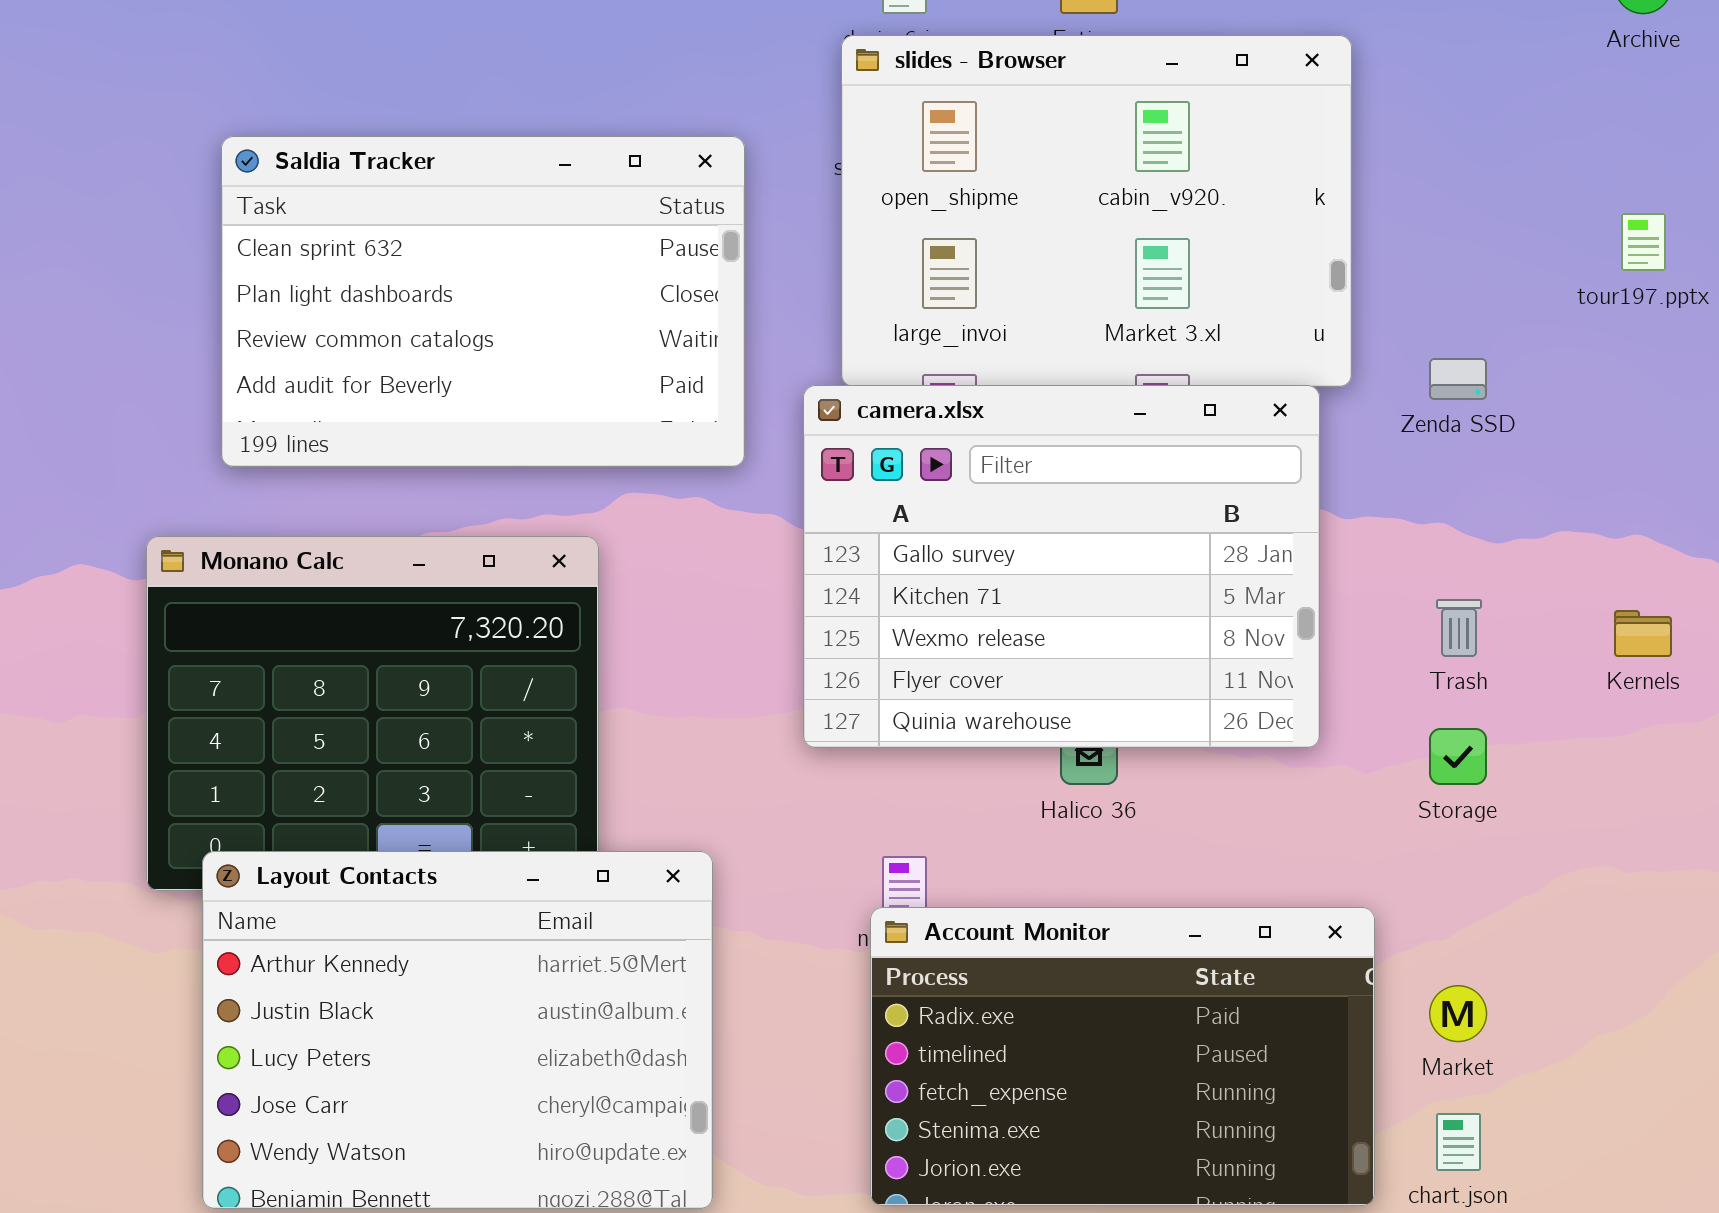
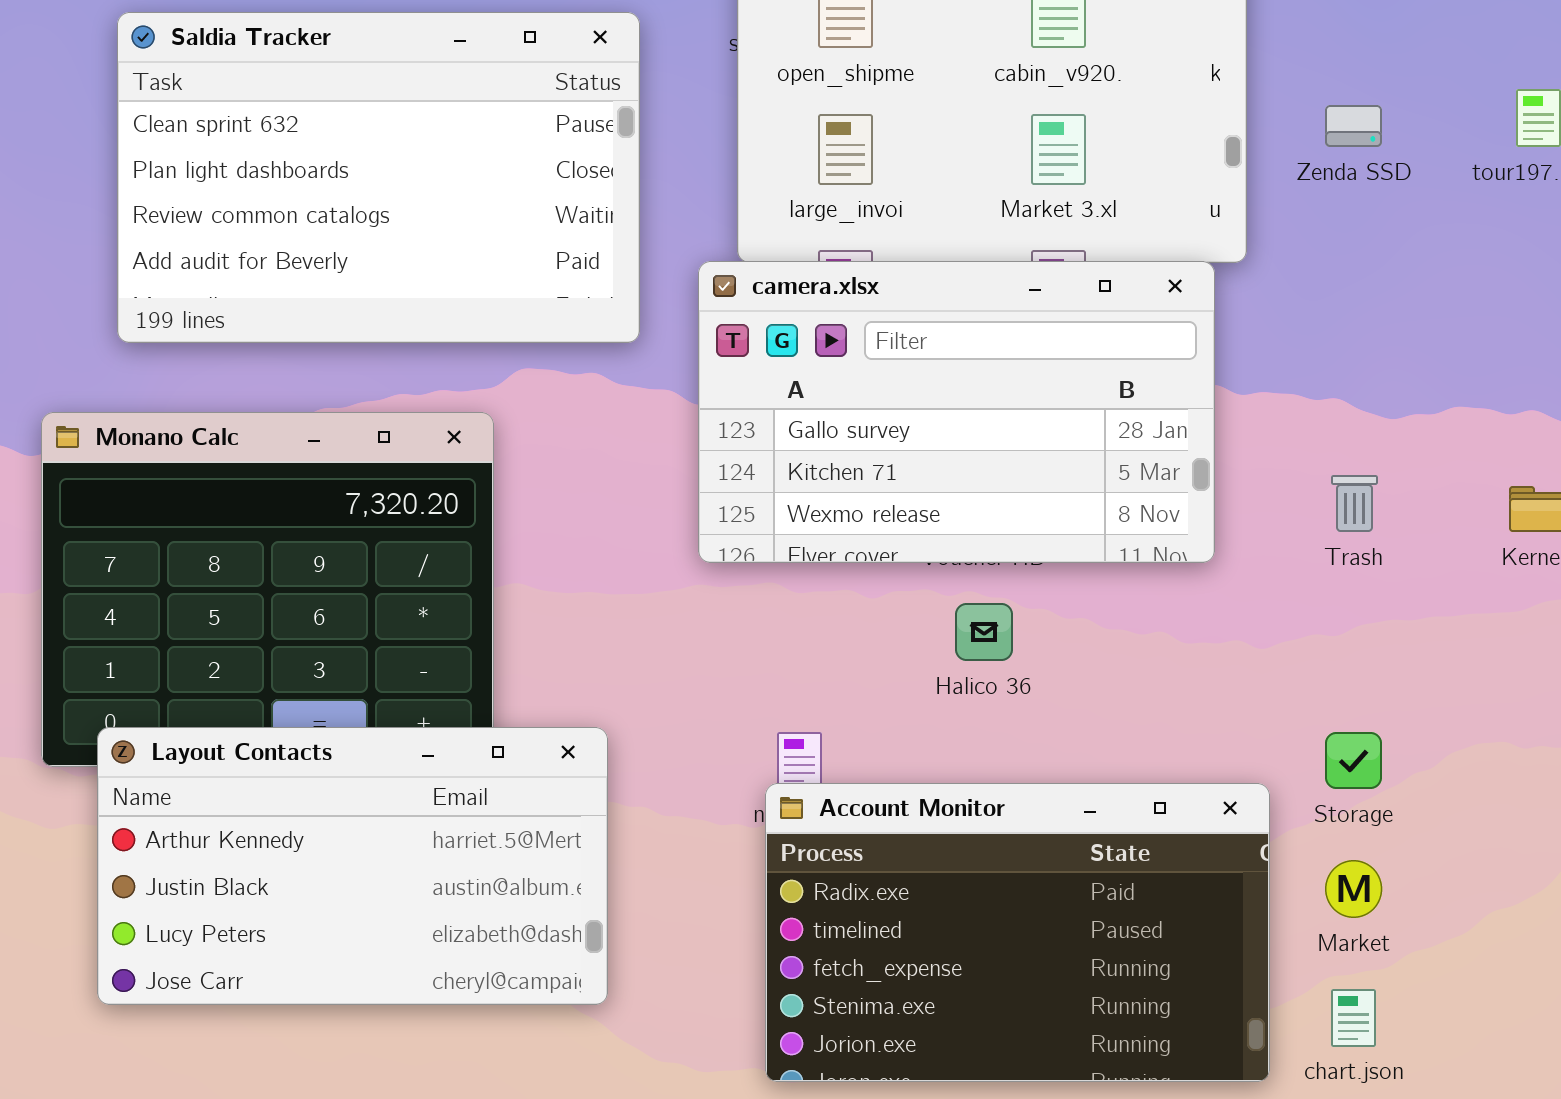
Zenda SSD: [1429,358,1487,400] -> [1325,105,1382,147], moved
camera.xlsx: [803,385,1320,748] -> [698,261,1215,563], resized
Storage: [1429,728,1487,785] -> [1325,732,1382,789], moved
Layout Contacts: [202,851,713,1209] -> [97,727,608,1005], resized

